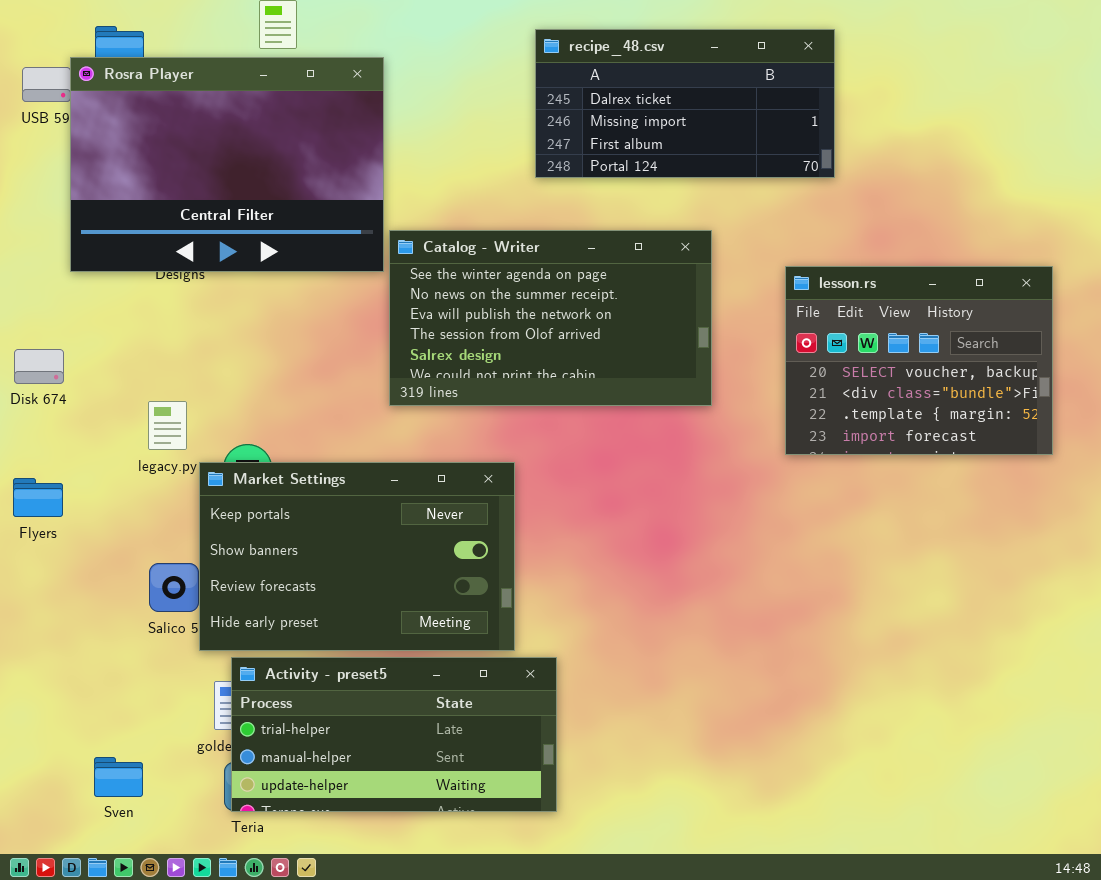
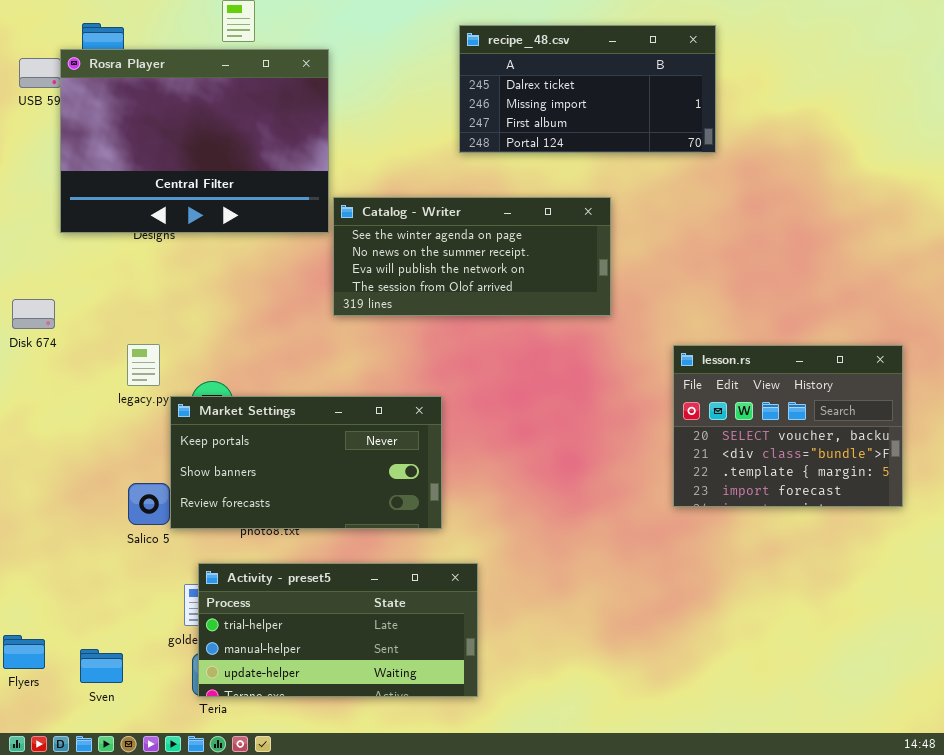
Catalog - Writer: [389,230,712,406] -> [333,197,611,316], resized
lesson.rs: [785,266,1053,455] -> [673,345,903,507], moved
Market Settings: [199,462,515,651] -> [170,396,442,529], resized
Flyers: [13,478,63,517] -> [3,635,45,669], moved

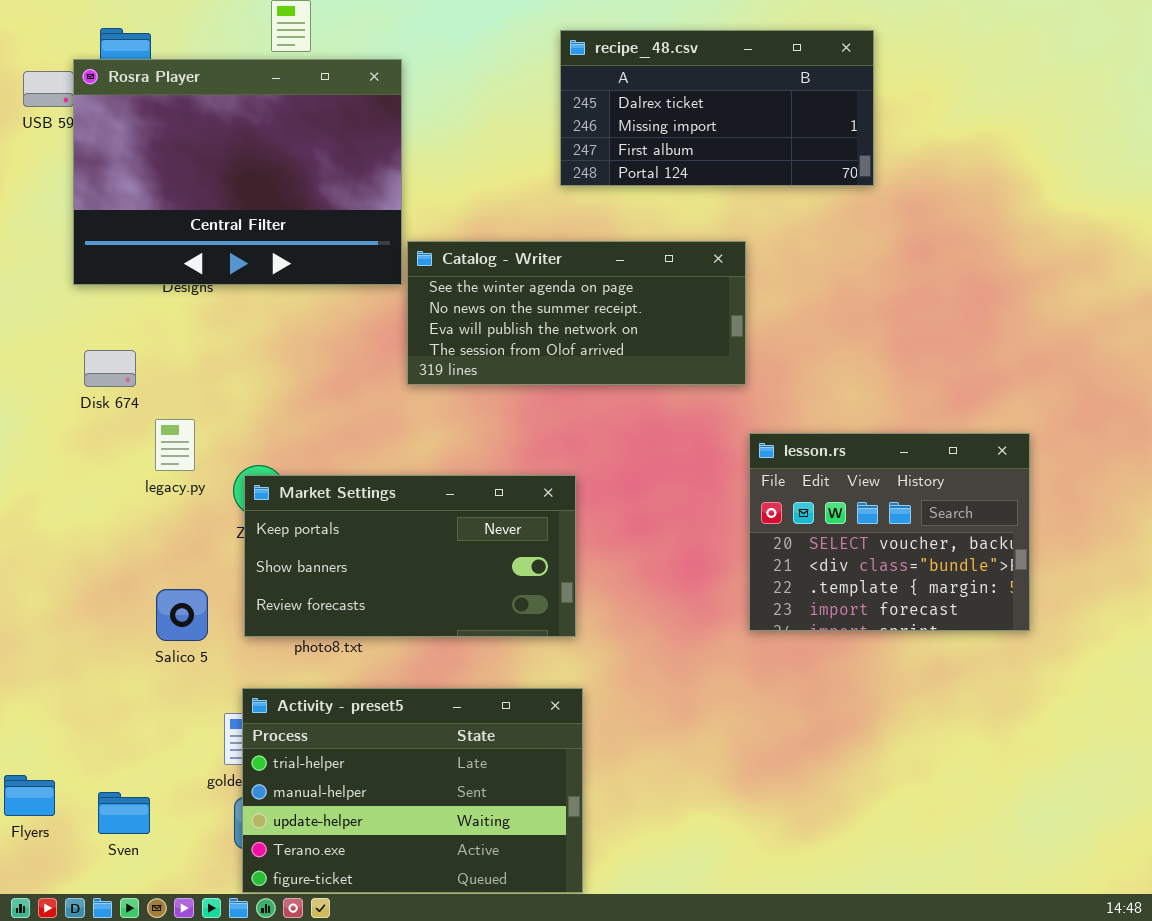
Disk 674: [12,299,55,329] -> [84,350,136,387], moved
lesson.rs: [673,345,903,507] -> [749,433,1030,631], moved
Market Settings: [170,396,442,529] -> [244,475,576,637], moved
Activity - preset5: [198,563,478,697] -> [242,688,583,893], resized

